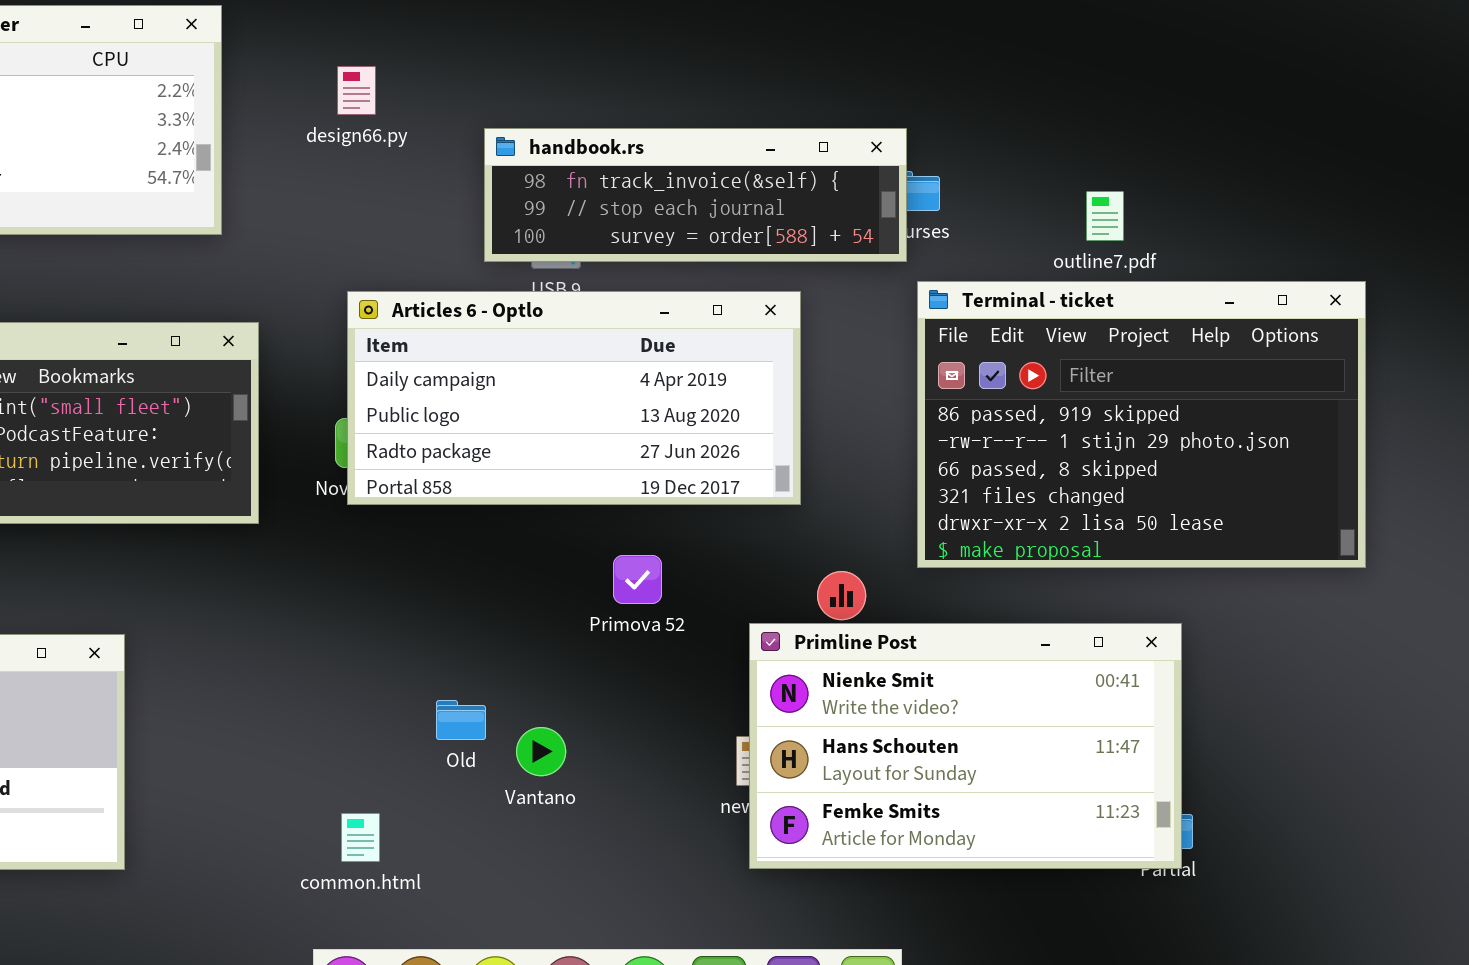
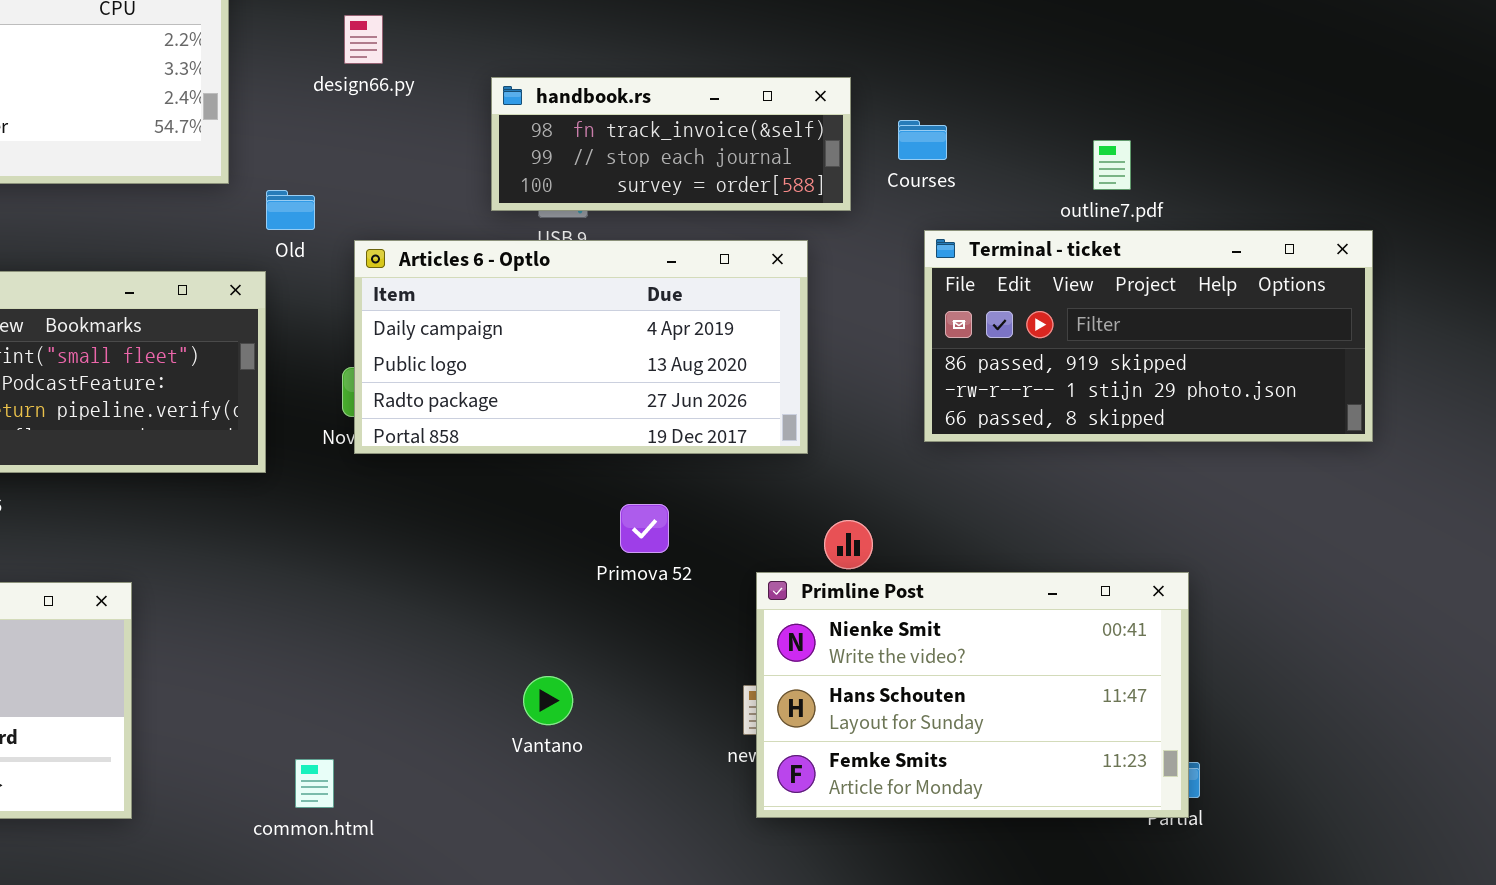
handbook.rs: [484,128,907,262] -> [491,77,851,211], resized
Terminal - ticket: [917,281,1366,568] -> [924,230,1373,442], resized
Old: [436,700,486,740] -> [266,190,315,230], moved
common.html: [341,813,380,862] -> [295,759,334,808], moved

